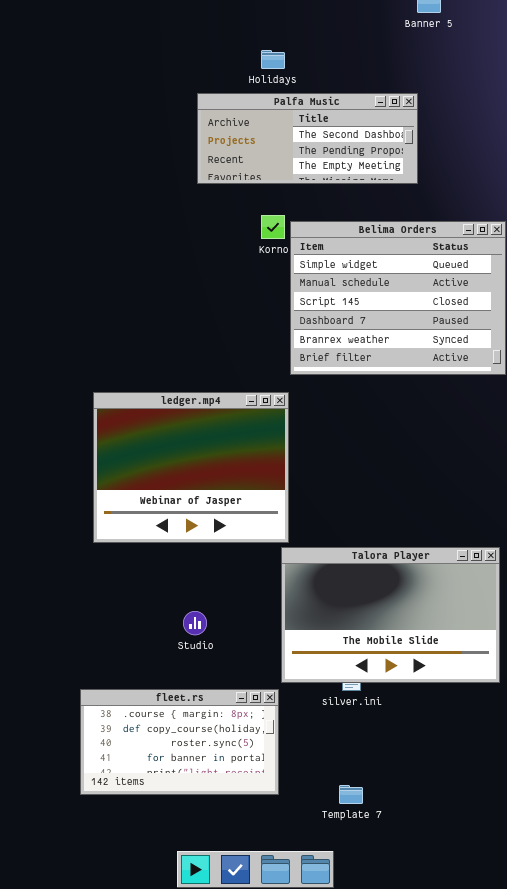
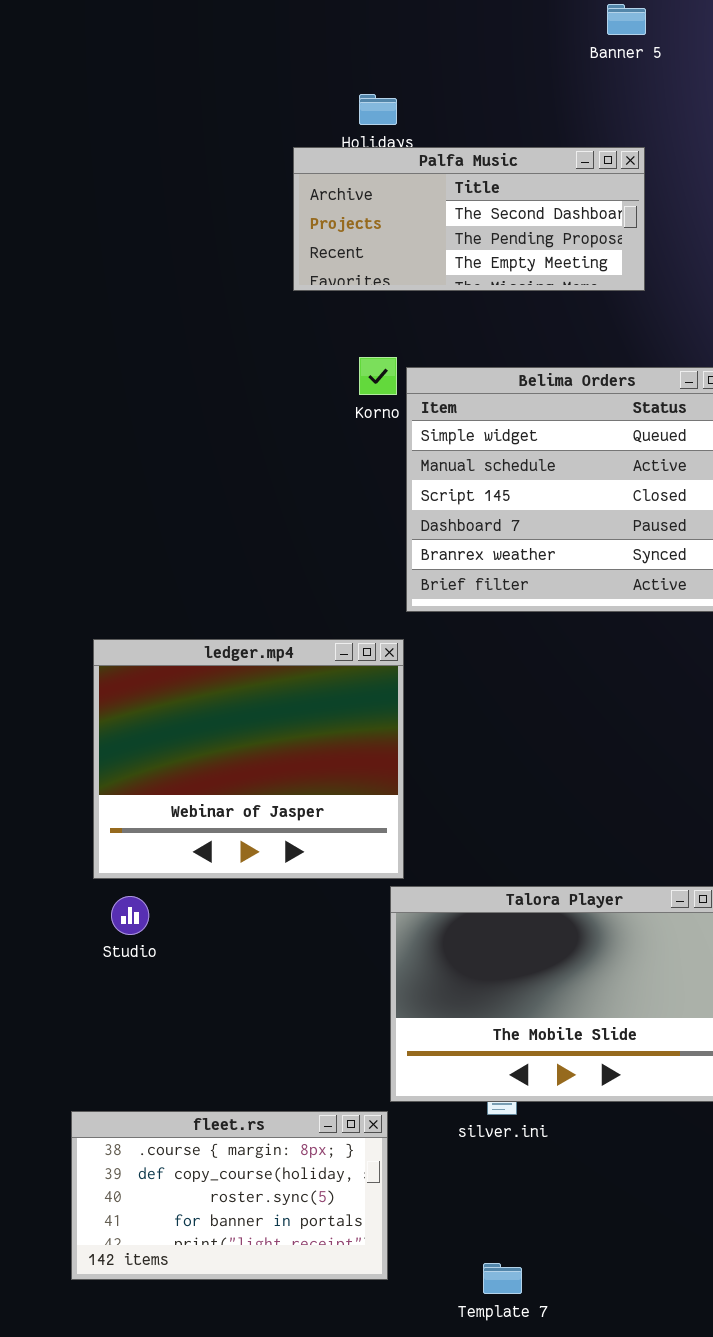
Palfa Music: [197,93,418,184] -> [293,147,645,291], moved
Studio: [183,611,207,635] -> [111,896,149,935], moved

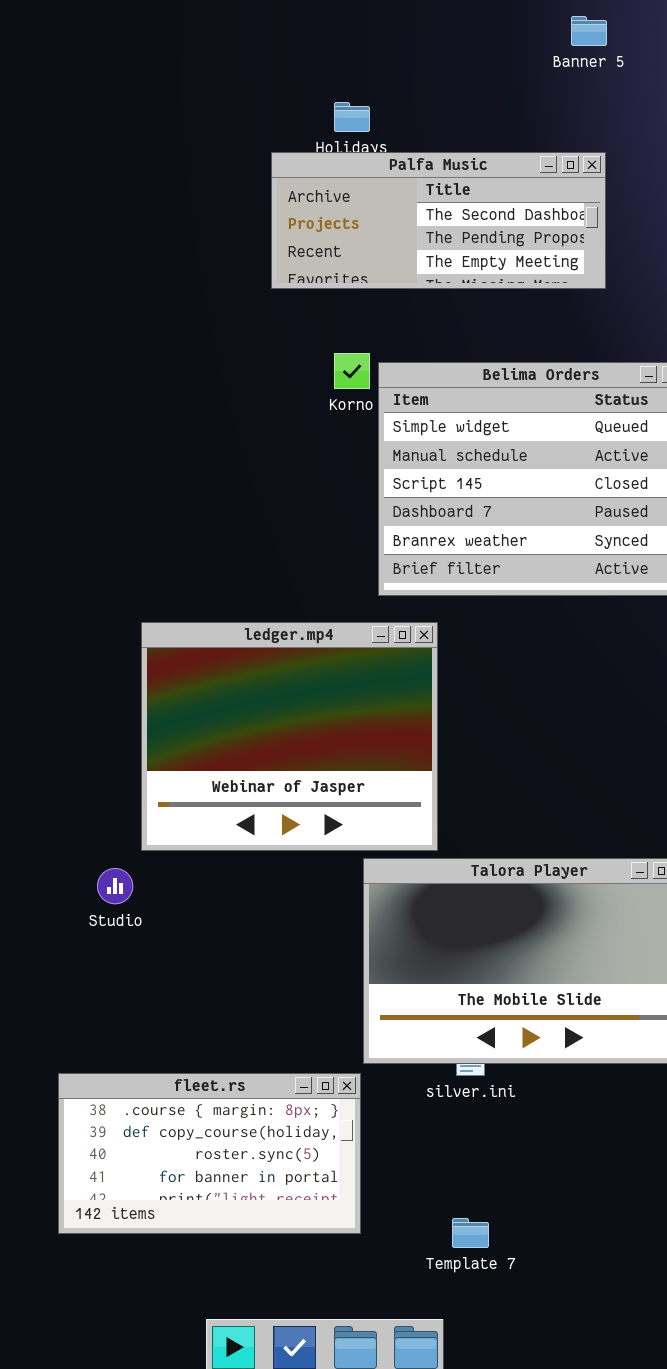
ledger.mp4: [93,639,404,879] -> [141,622,438,851], moved

